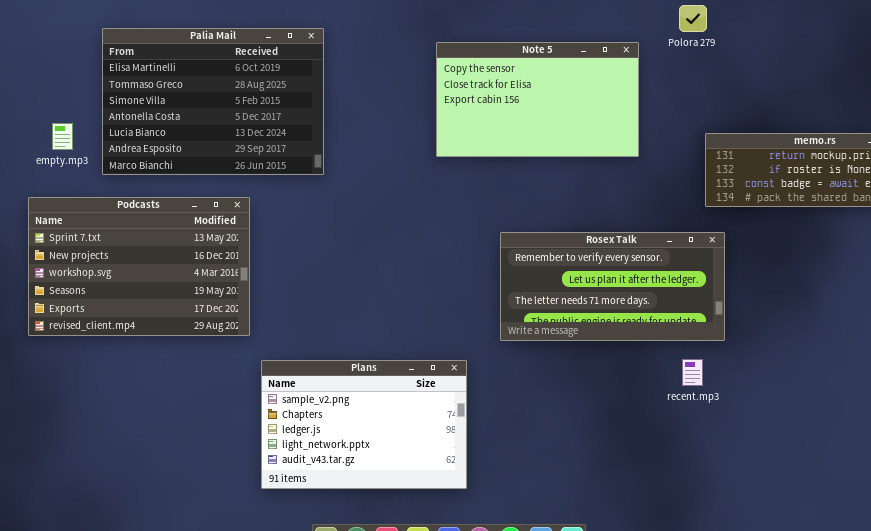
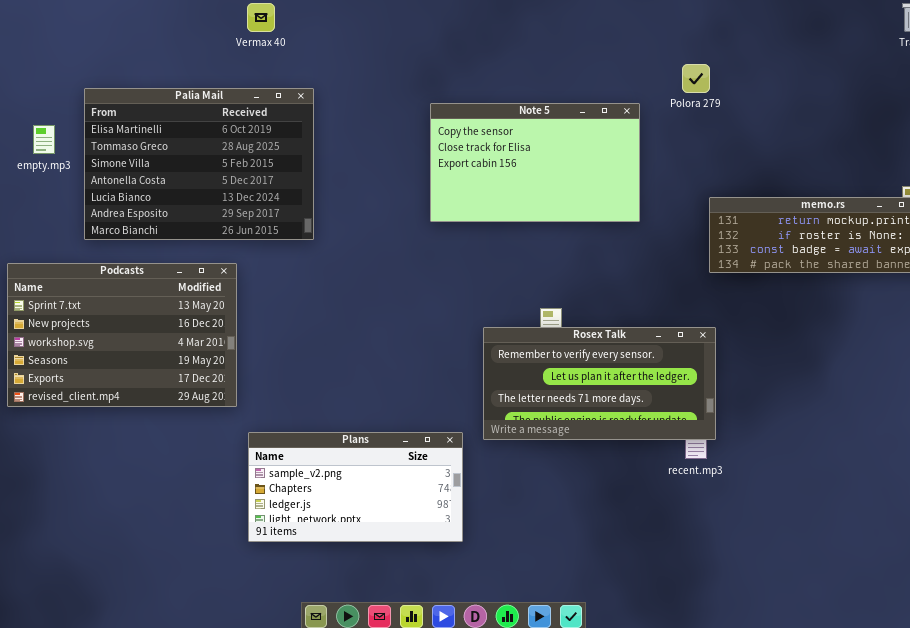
empty.mp3: [52,123,73,150] -> [33,125,55,154], moved
Rosex Talk: [500,232,725,341] -> [483,327,716,440], moved
Plans: [261,360,467,489] -> [248,432,463,542], resized

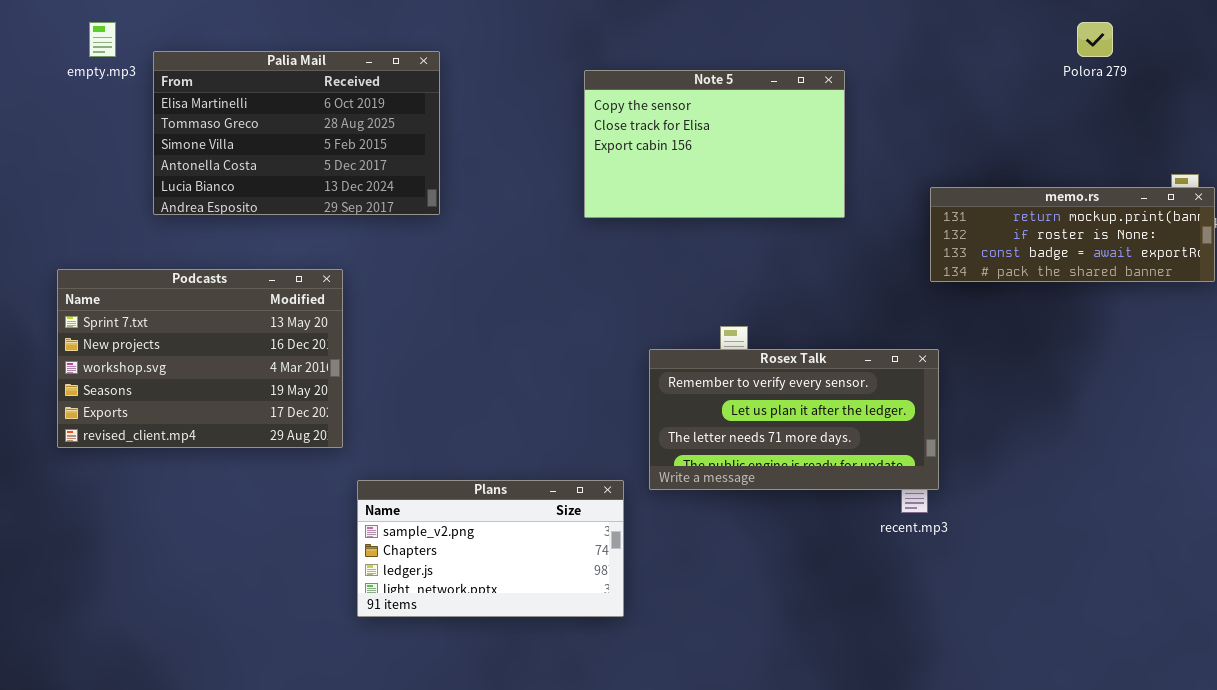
Polora 279: [682,64,710,93] -> [1077,22,1113,57], moved
Palia Mail: [84,88,314,240] -> [153,51,440,215], resized
empty.mp3: [33,125,55,154] -> [89,22,116,57], moved

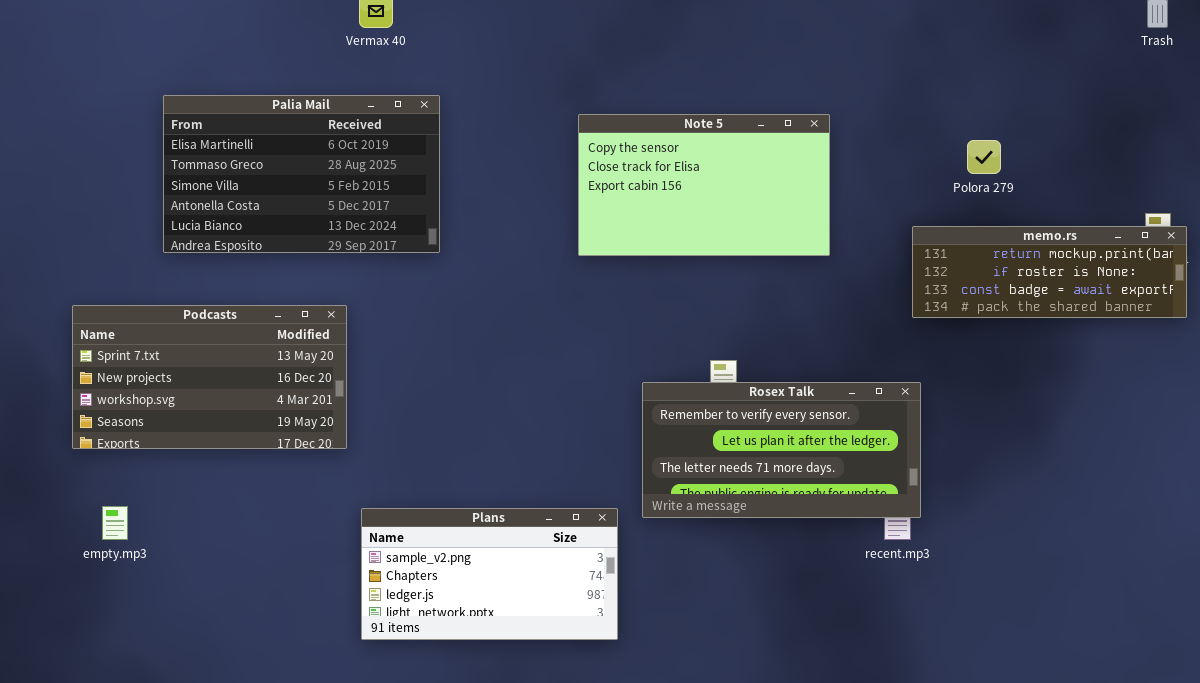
empty.mp3: [89,22,116,57] -> [102,506,128,540], moved
Polora 279: [1077,22,1113,57] -> [967,140,1001,174], moved
Podcasts: [57,269,343,448] -> [72,305,347,449], resized

